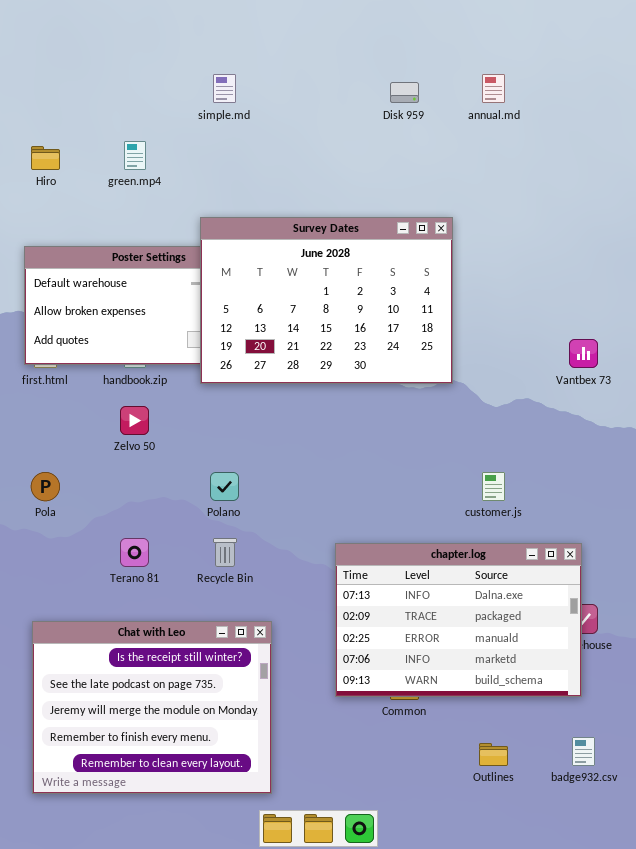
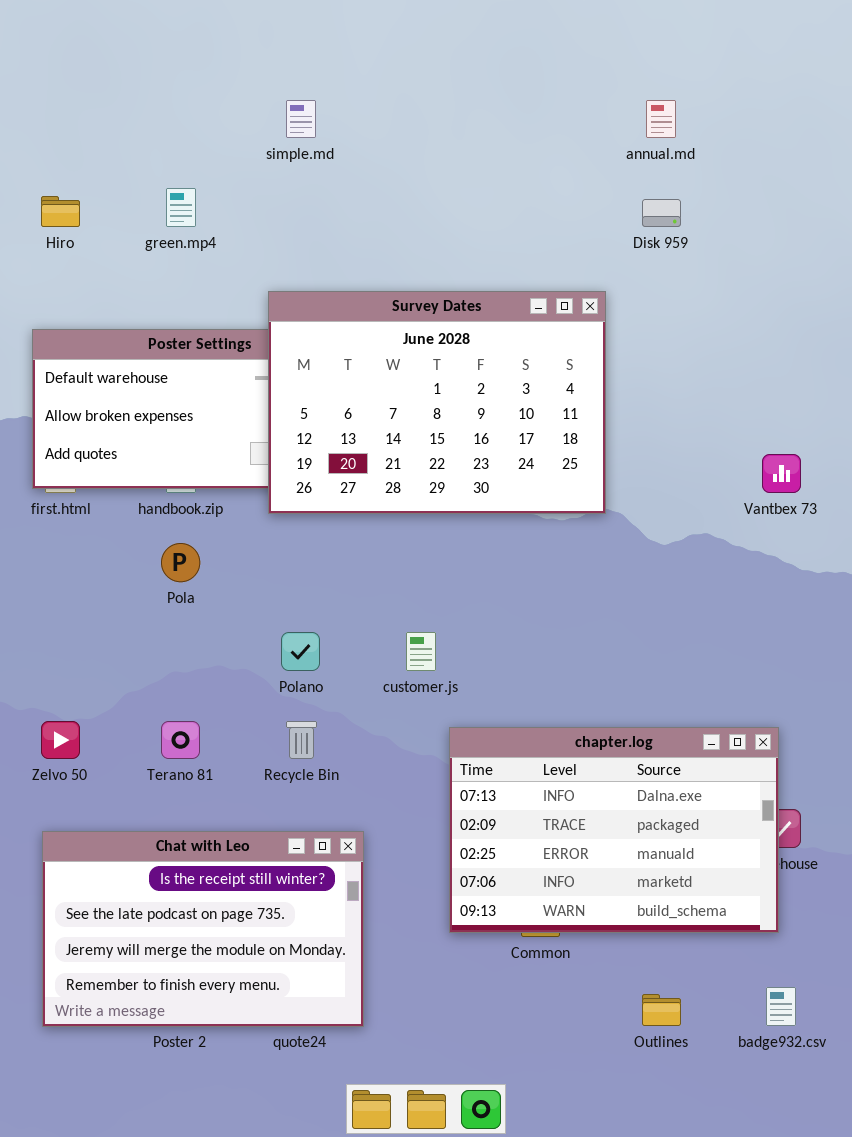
Disk 959: [390,82,419,103] -> [642,199,681,227], moved
Zelvo 50: [120,406,149,435] -> [41,721,80,759], moved
Pola: [31,472,60,501] -> [161,543,200,582], moved
customer.js: [482,472,505,501] -> [406,632,436,671], moved
Chat with Leo: [32,621,272,794] -> [42,831,364,1027], resized

